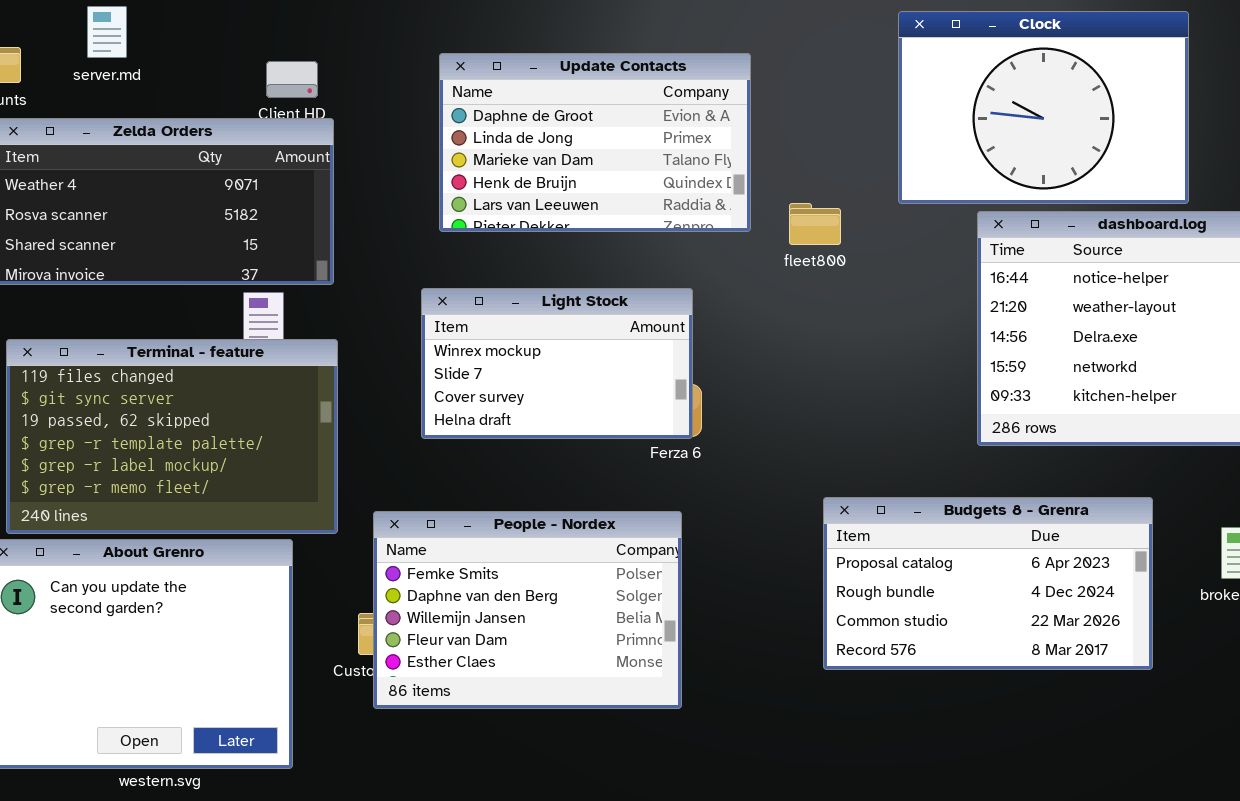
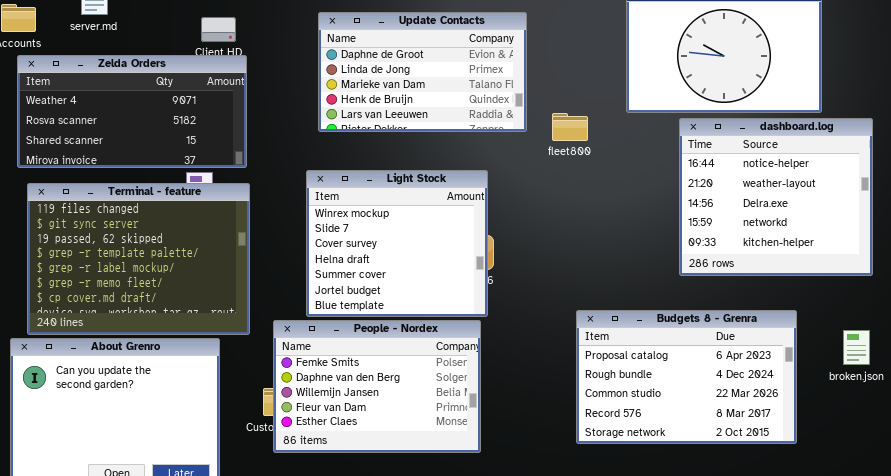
Light Stock: [421,288,693,439] -> [306,170,488,317], resized
Terminal - feature: [6,339,338,534] -> [27,183,250,335], resized
Budgets 8 - Grenra: [823,497,1153,670] -> [576,310,797,444], resized

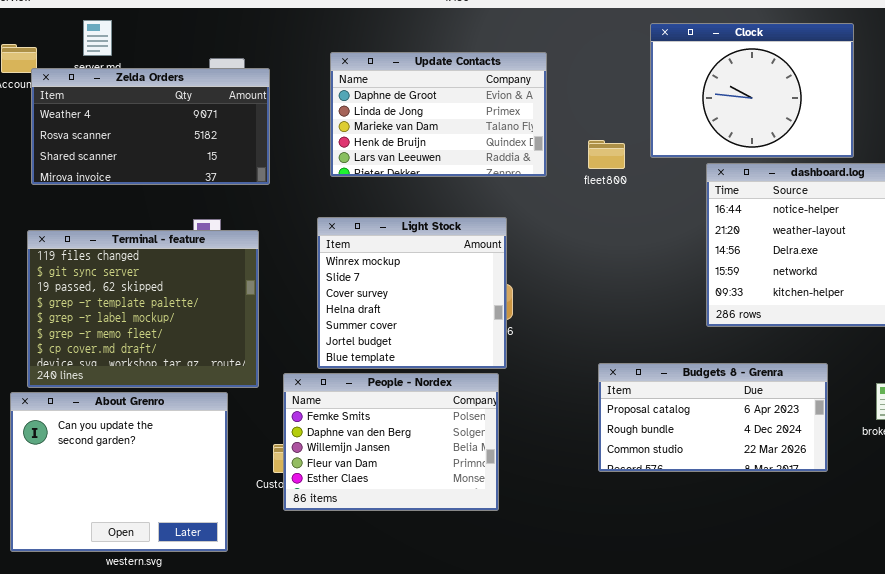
Zelda Orders: [17,55,247,168] -> [31,68,270,185], moved
fleet800: [552,113,588,141] -> [588,140,625,169], moved
Budgets 8 - Grenra: [576,310,797,444] -> [598,363,828,472], resized

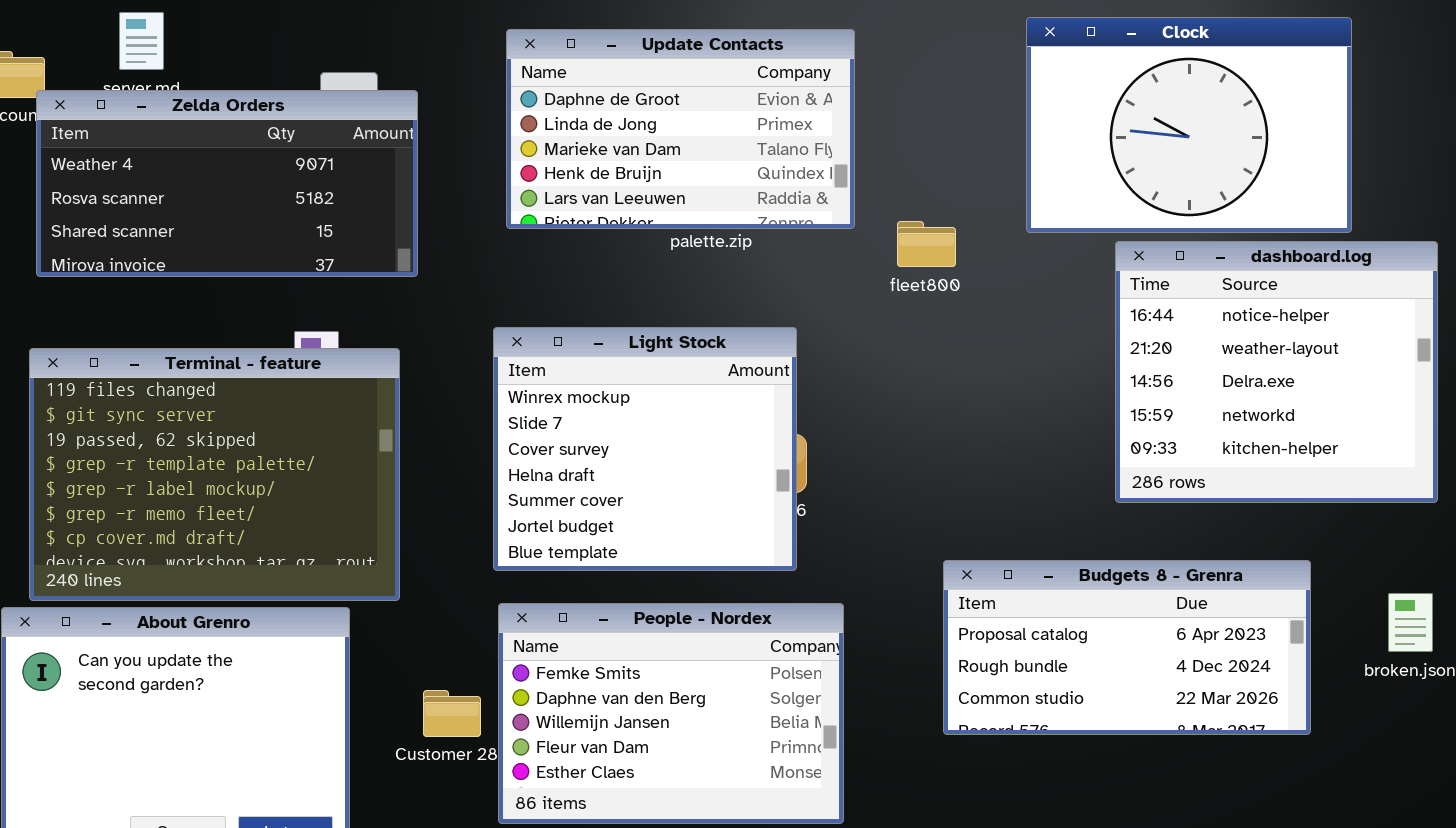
Update Contacts: [330,52,547,177] -> [506,29,855,229], moved
fleet800: [588,140,625,169] -> [897,221,956,267], moved
People - Nordex: [283,373,499,511] -> [498,603,844,824], moved

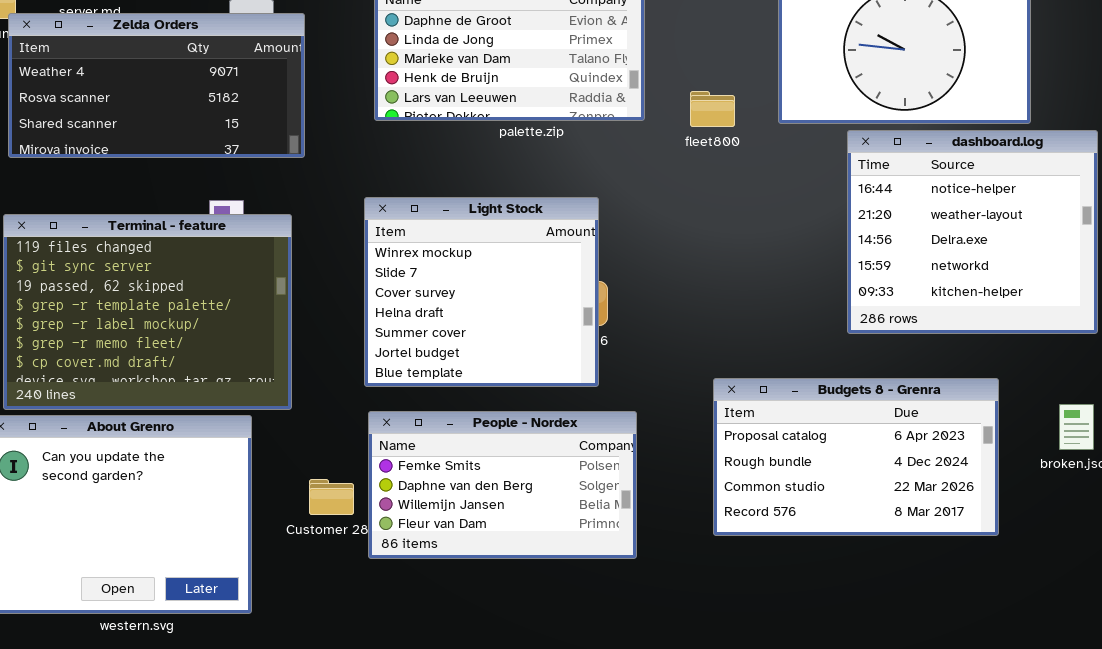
fleet800: [897,221,956,267] -> [690,91,735,127], moved
Budgets 8 - Grenra: [943,560,1311,735] -> [713,378,999,536], resized
People - Nordex: [498,603,844,824] -> [368,411,637,559], resized

